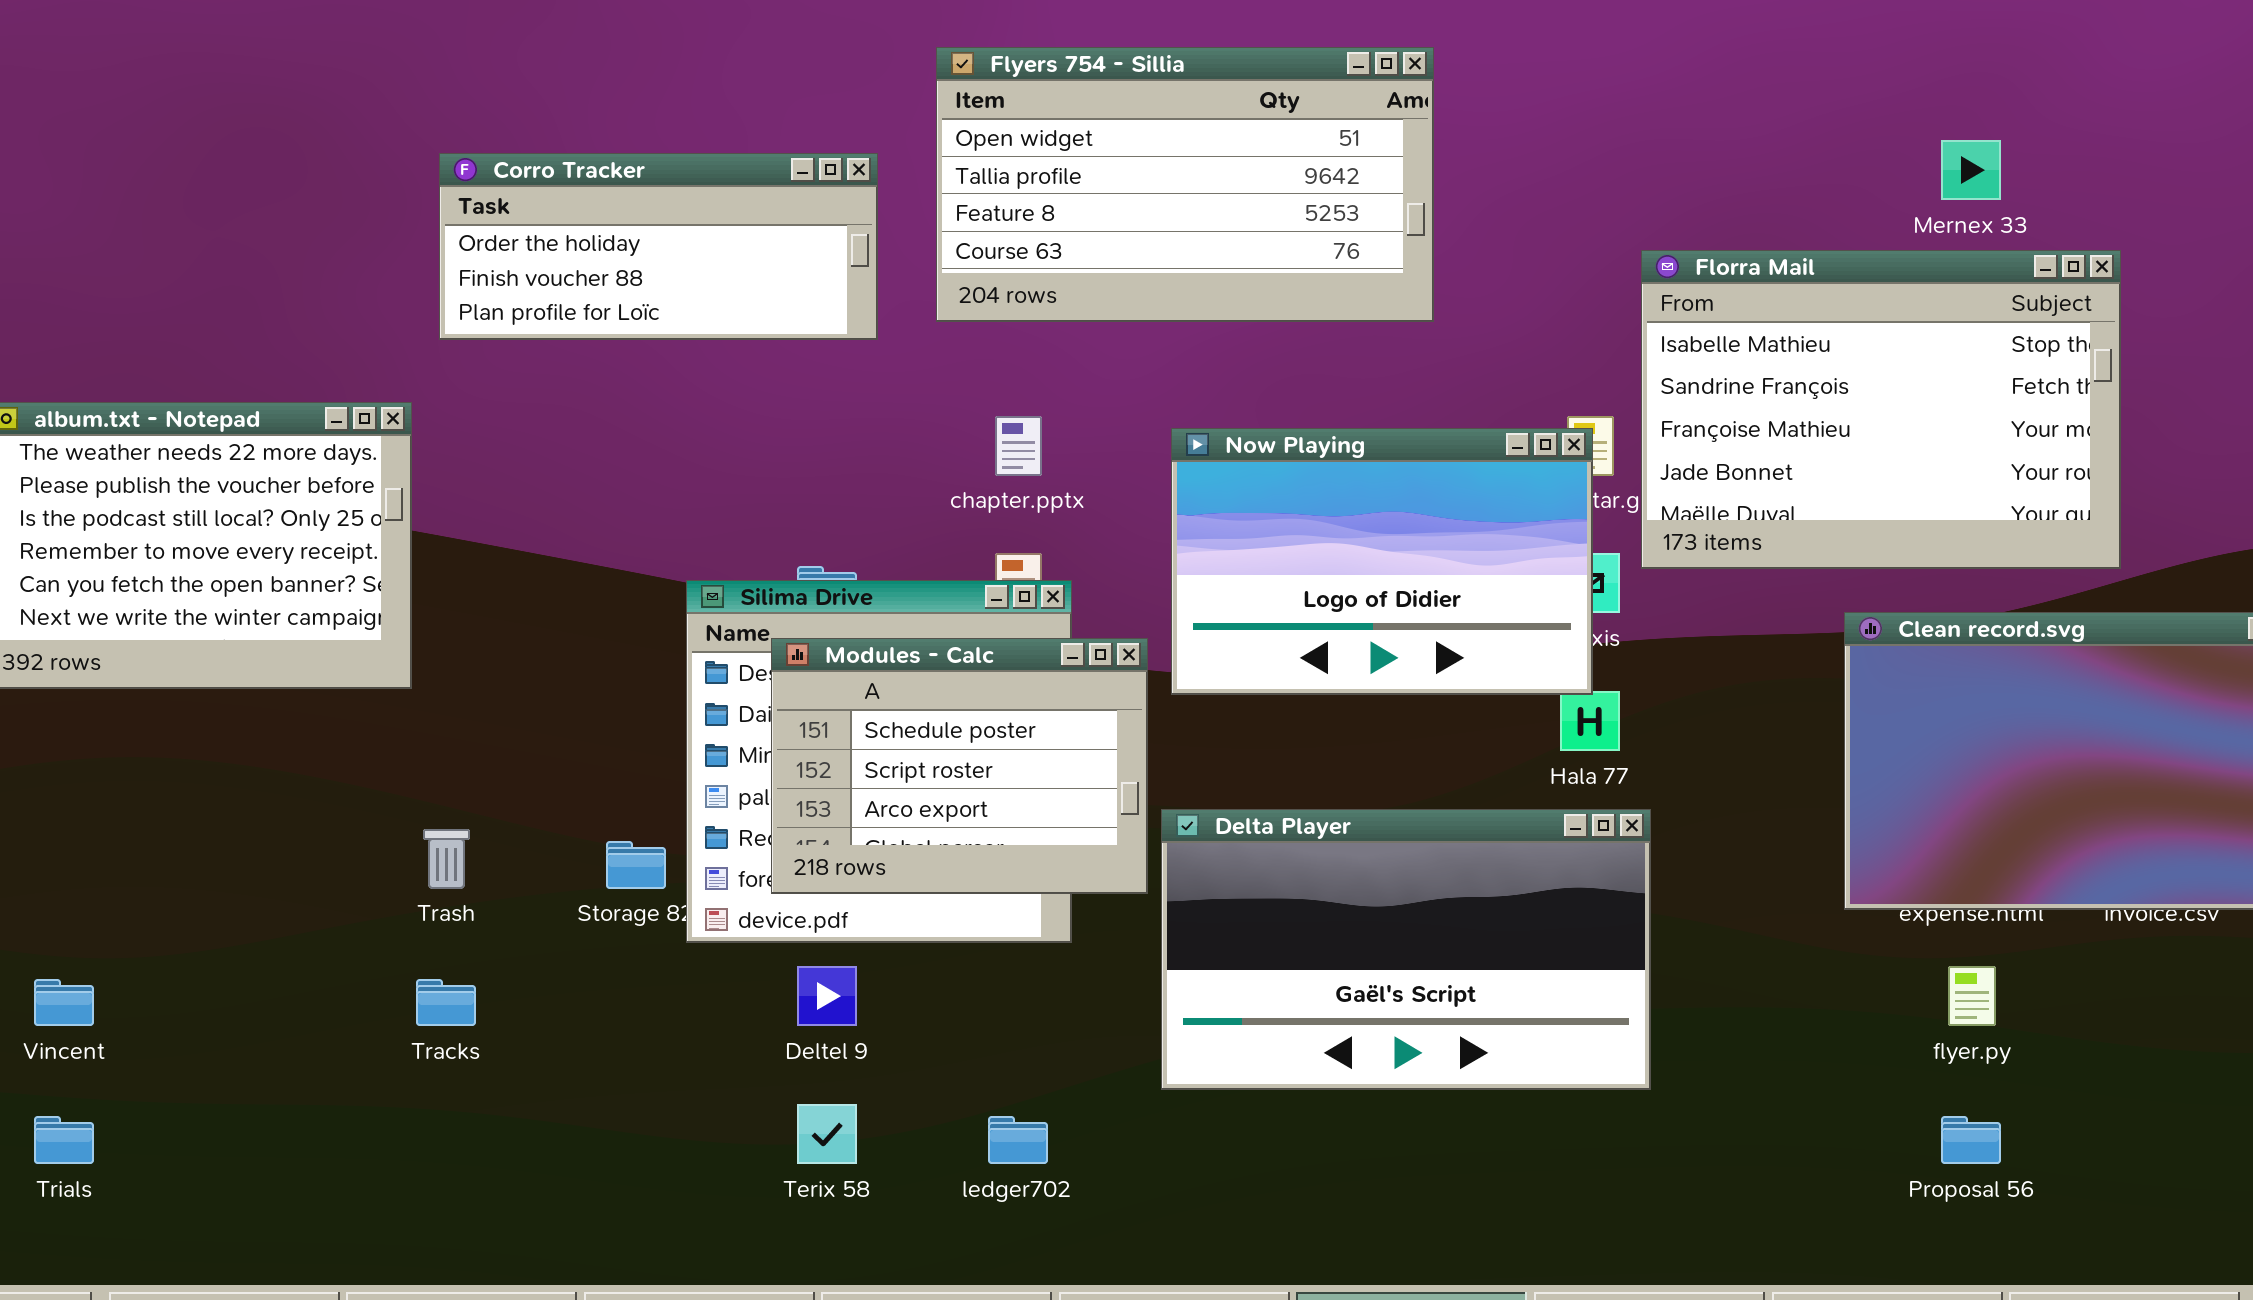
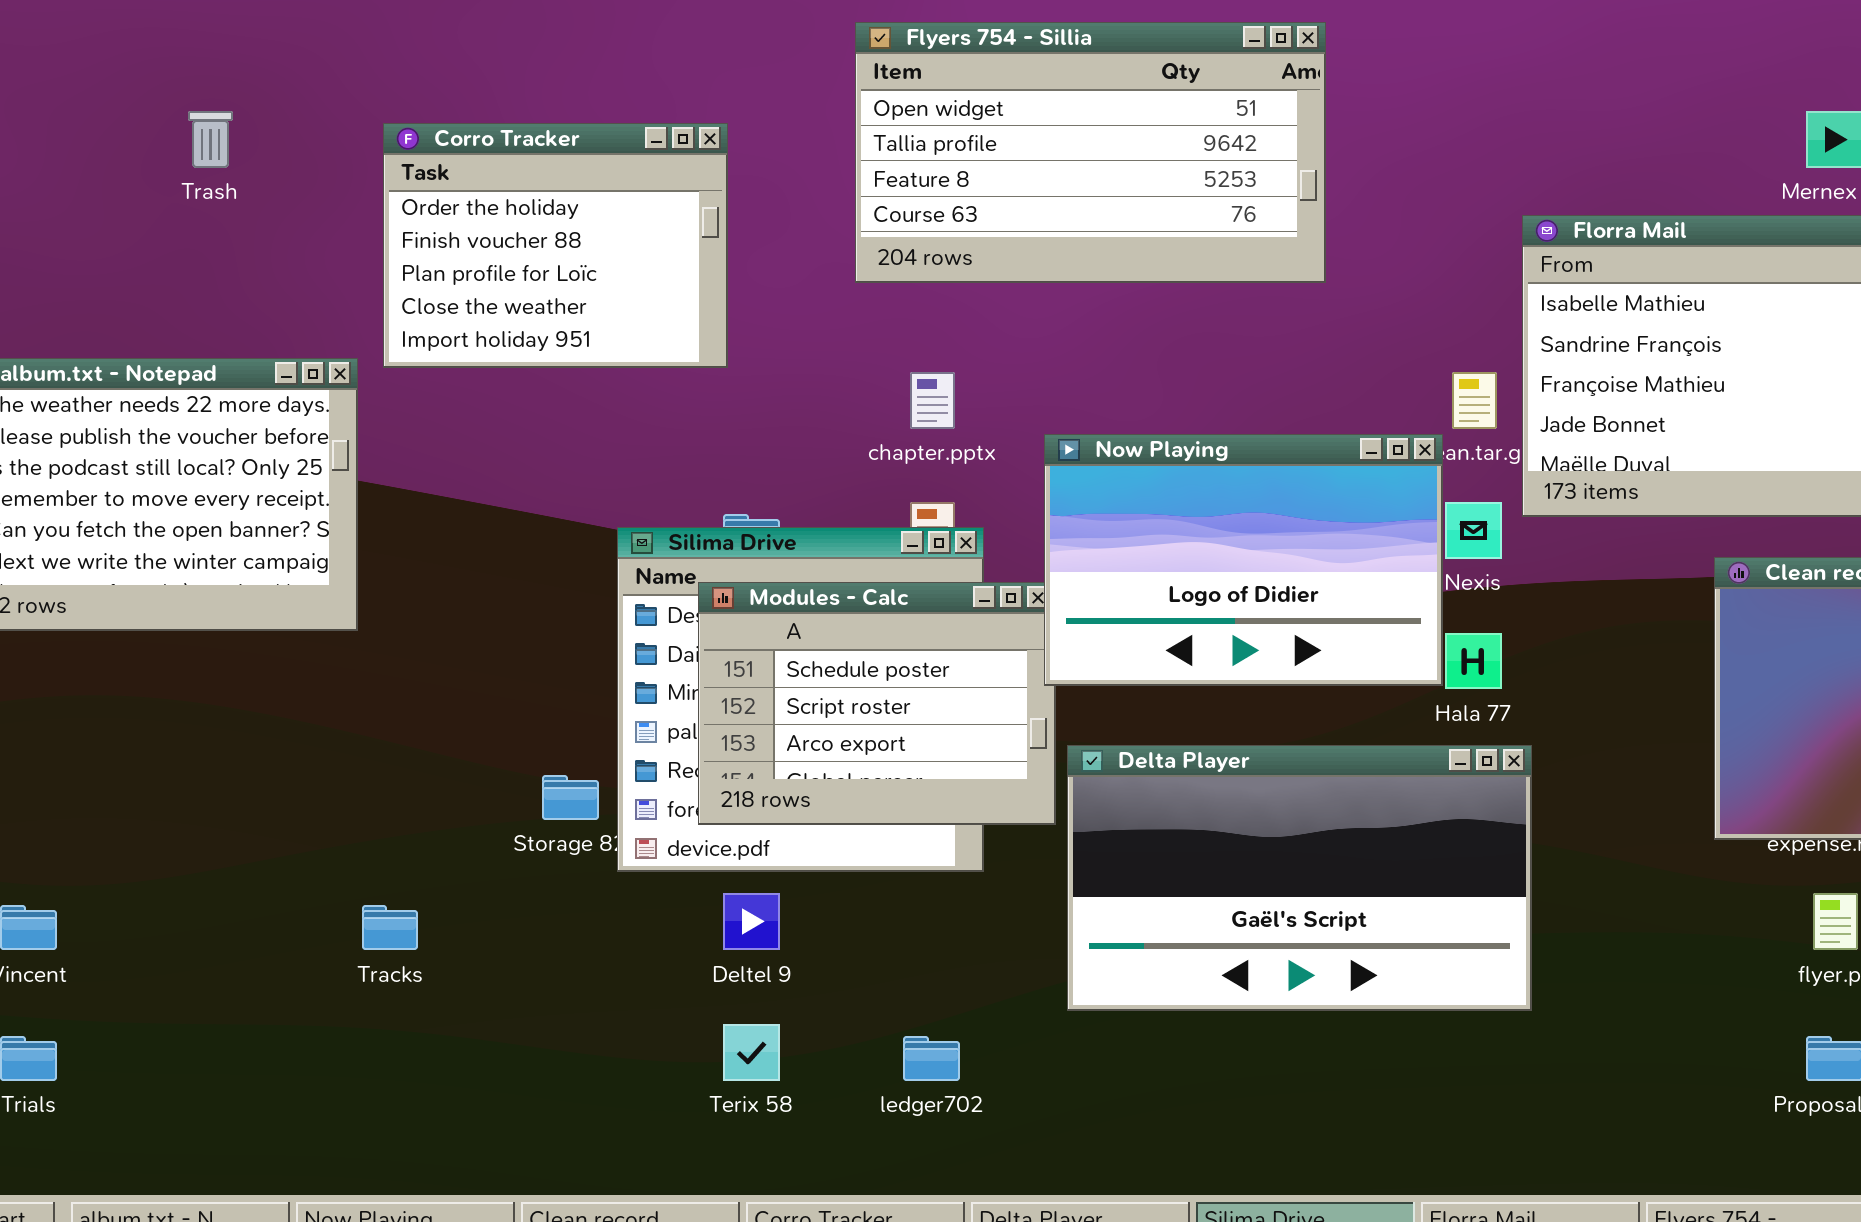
Corro Tracker: [439,153,878,340] -> [383,123,728,368], resized
Now Playing: [1171,428,1593,695] -> [1044,434,1443,686], moved
Trash: [423,829,470,889] -> [188,111,233,168], moved

